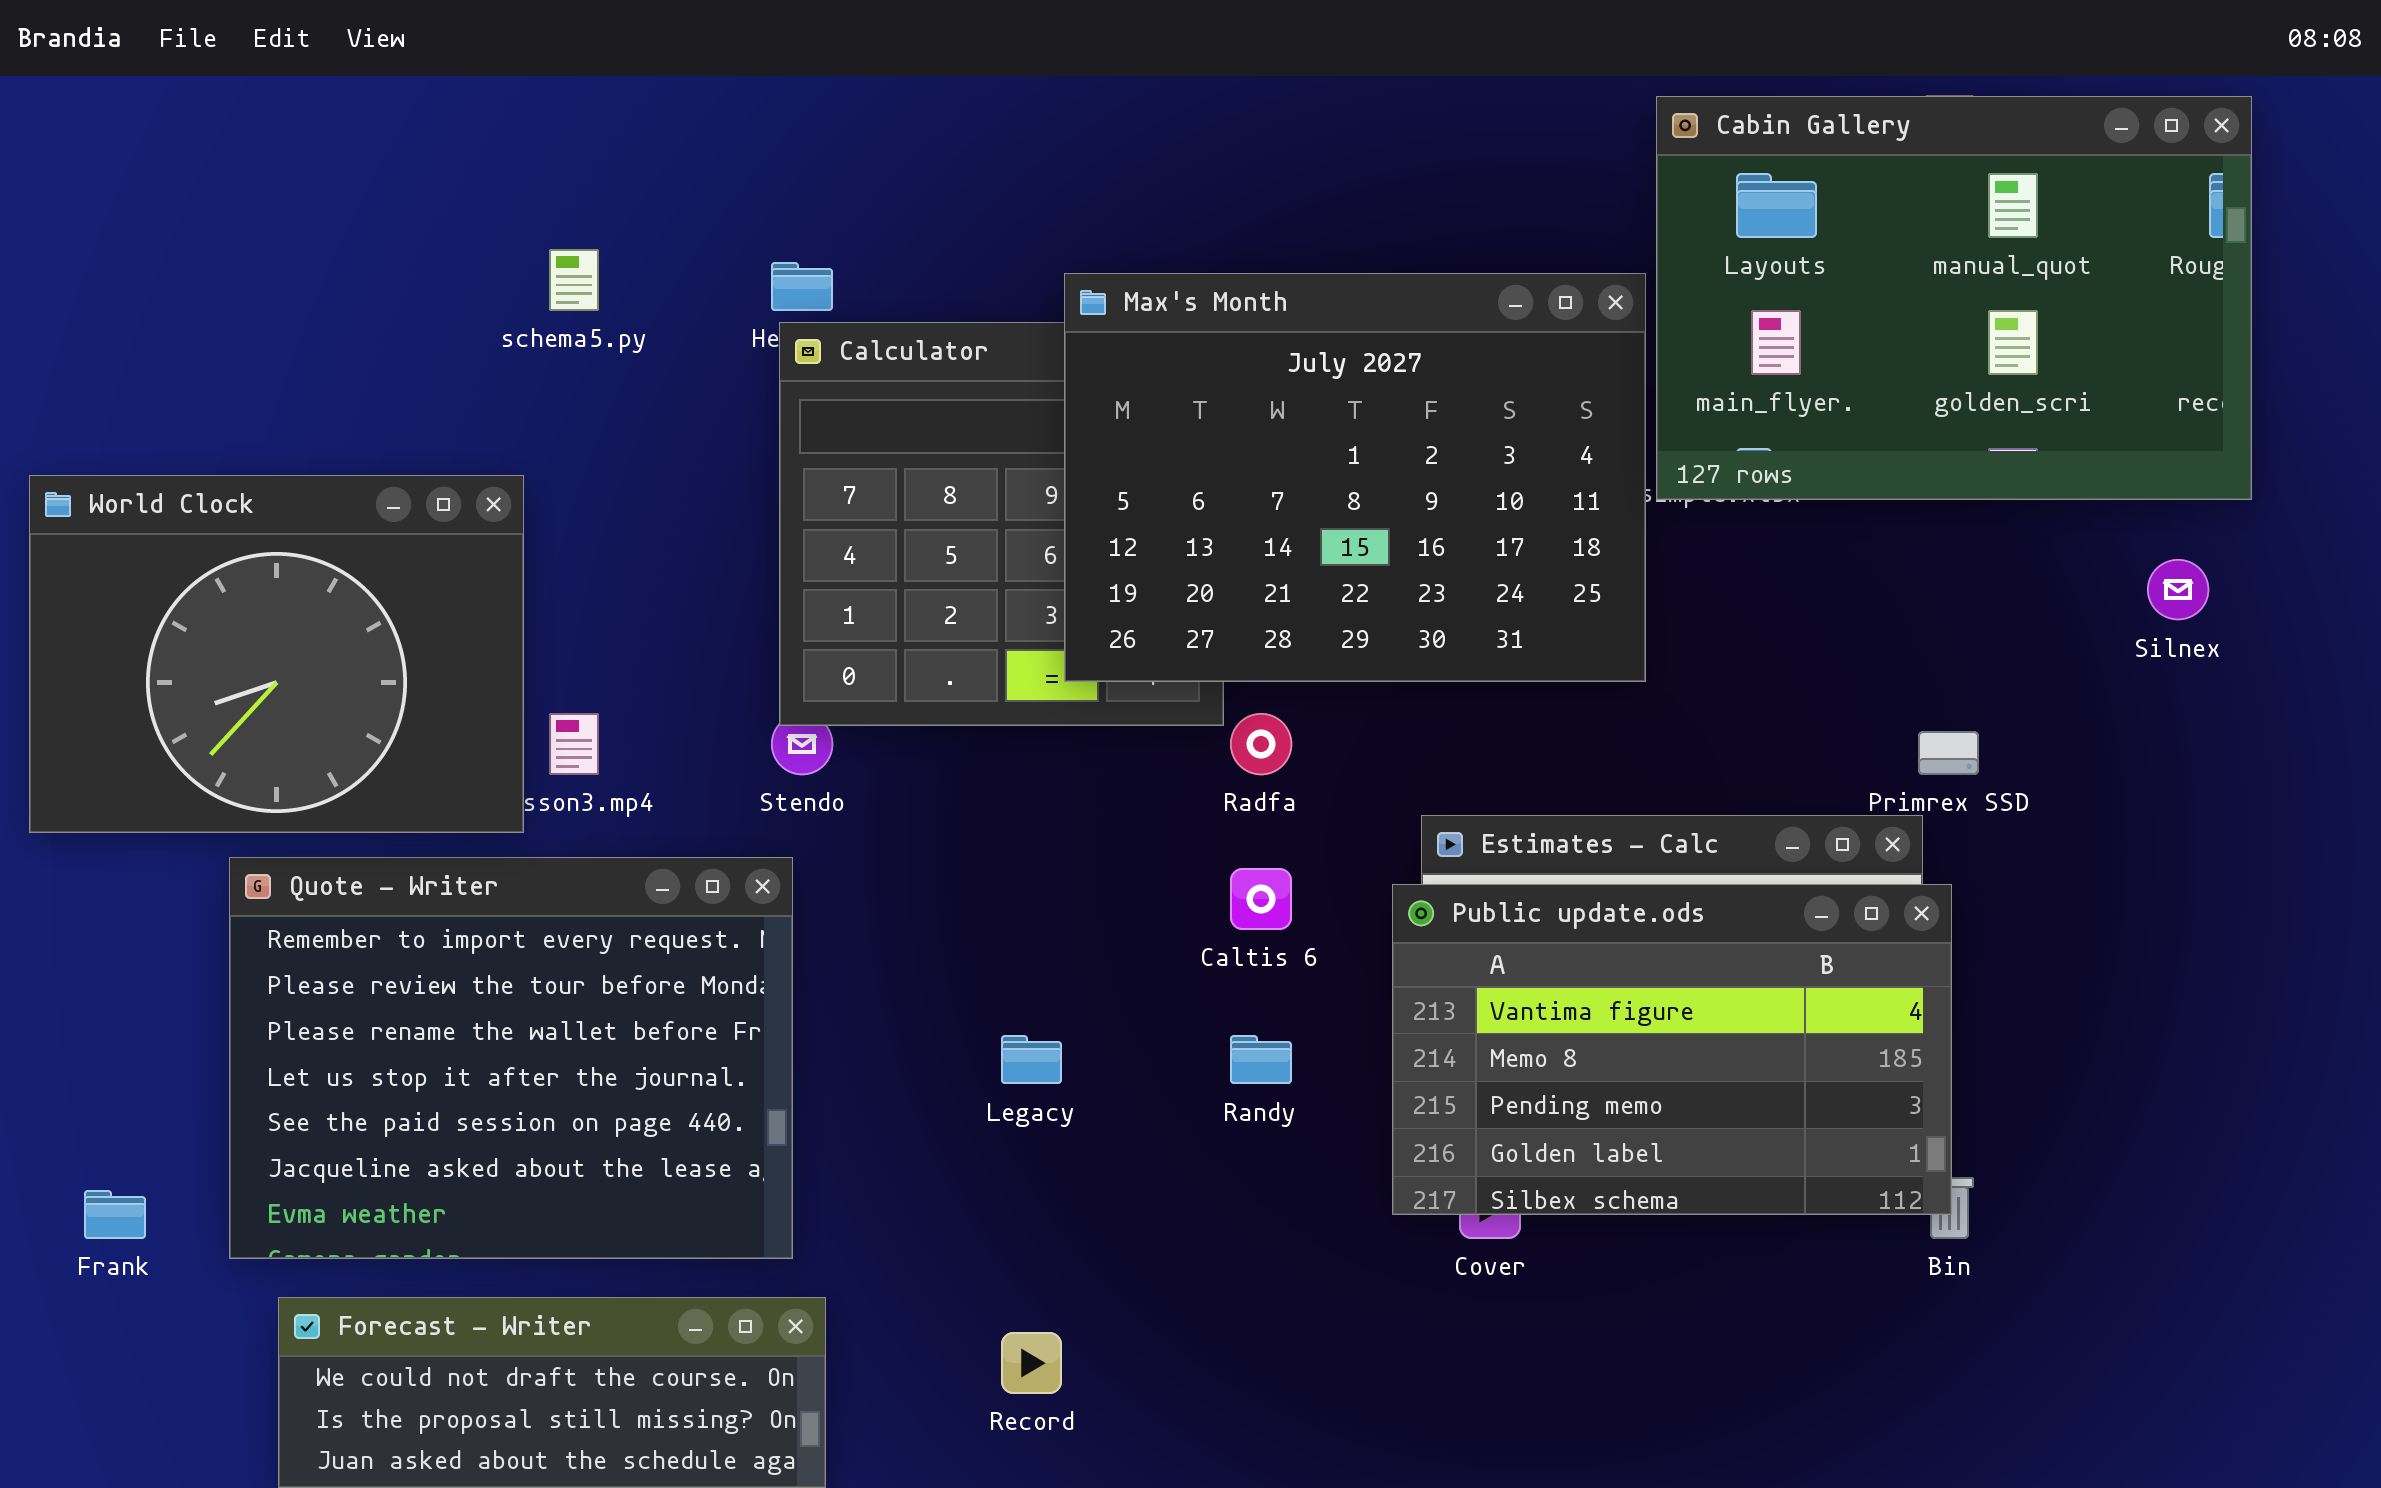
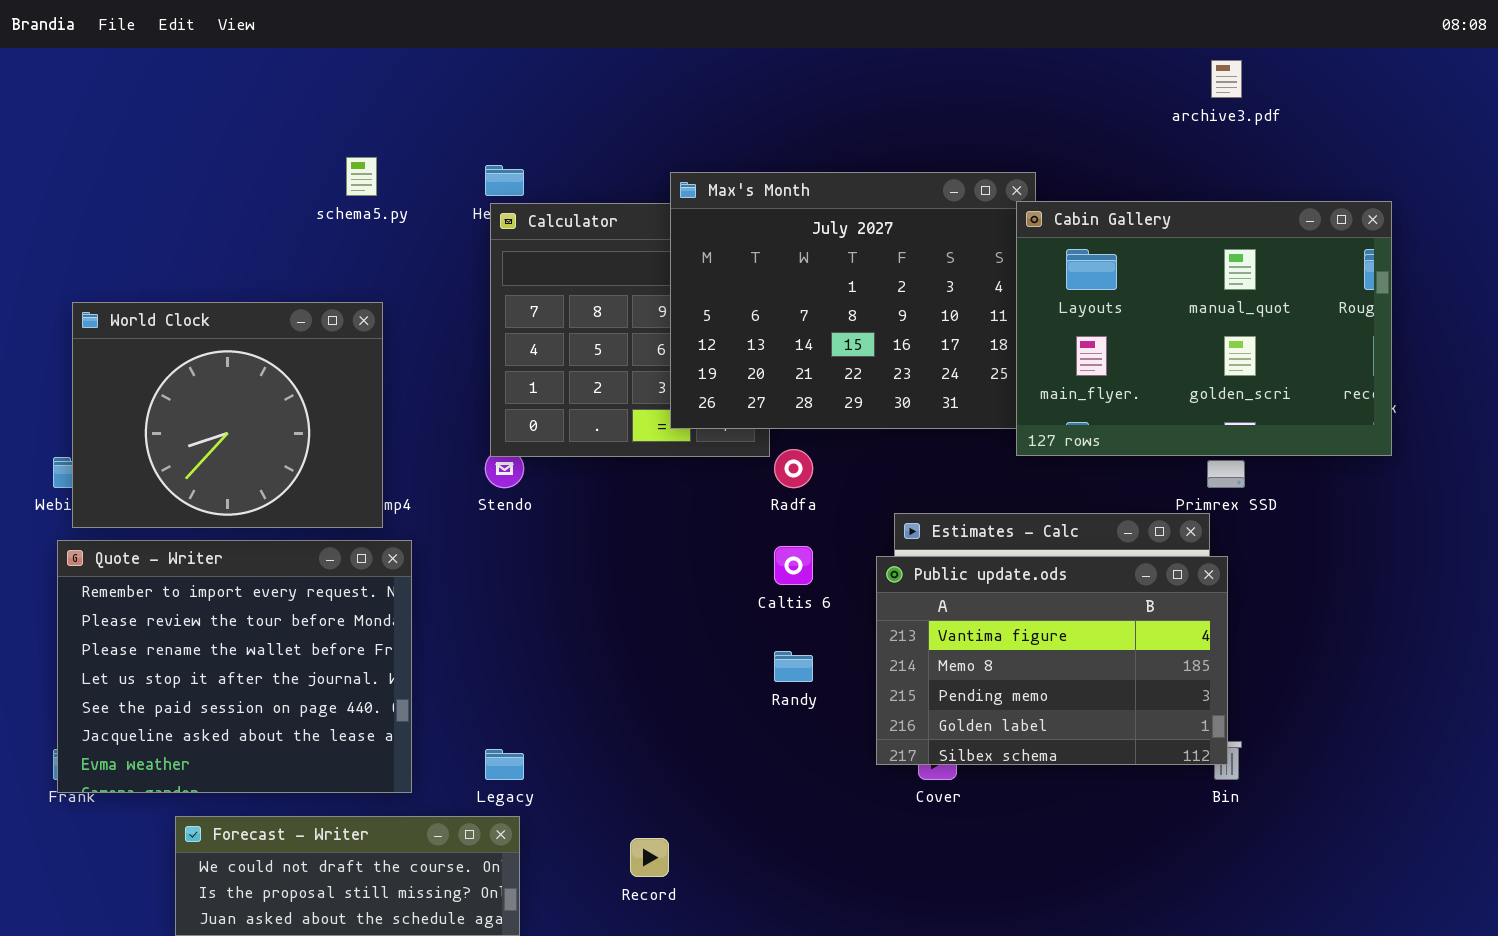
Cabin Gallery: [1656,96,2252,500] -> [1016,201,1392,456], moved
World Clock: [29,475,524,833] -> [72,302,383,528], moved
Quote - Writer: [229,857,793,1259] -> [57,540,412,793], moved
Legacy: [1001,1035,1062,1084] -> [485,749,524,780], moved

